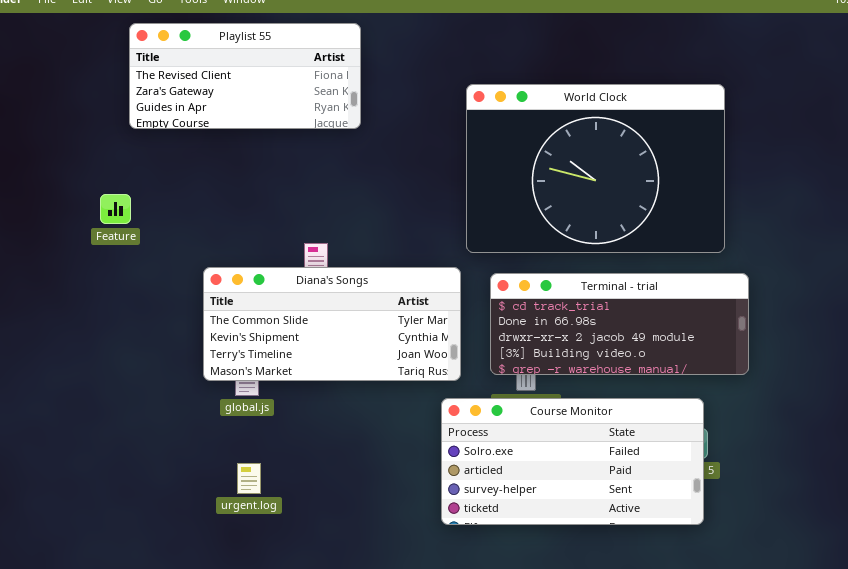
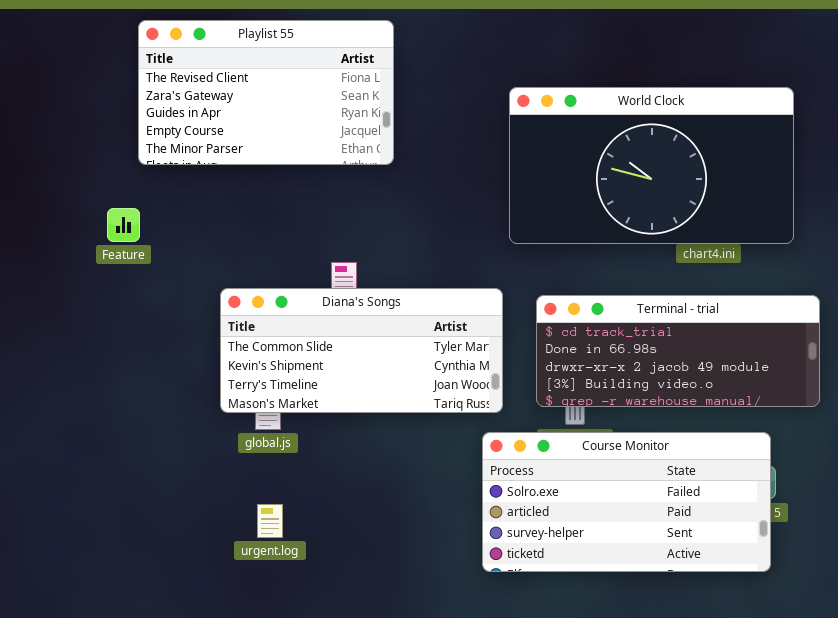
Playlist 55: [129,23,361,129] -> [138,20,394,165], resized
World Clock: [466,84,725,253] -> [509,87,794,244], resized

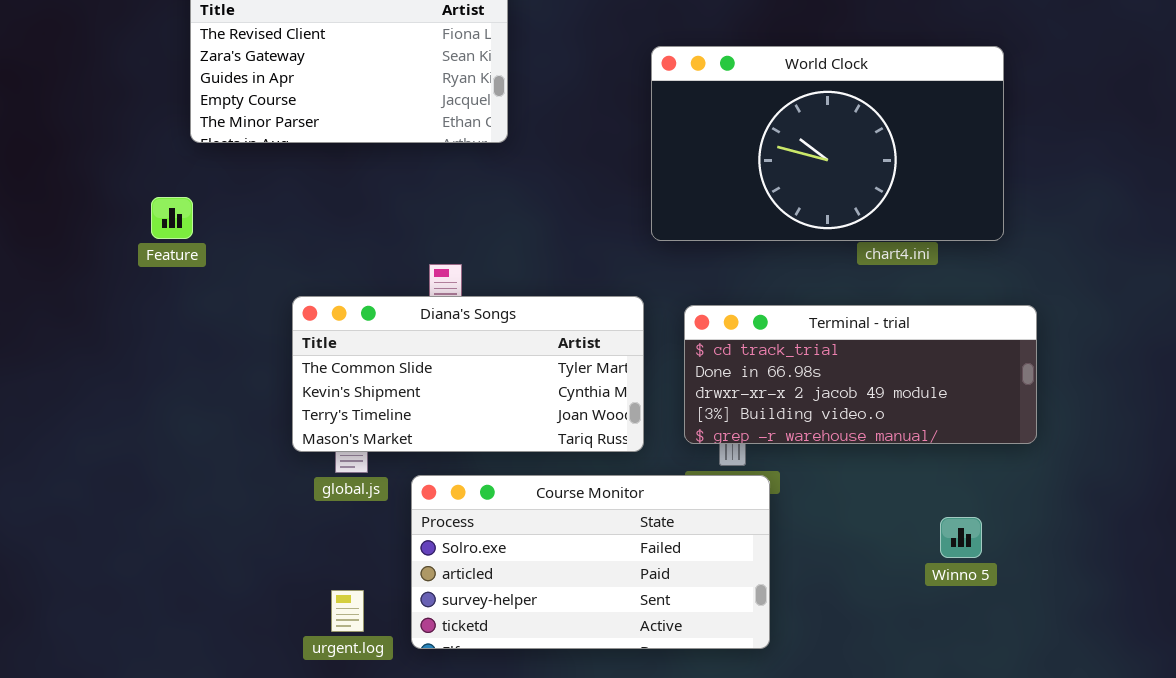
Course Monitor: [482,432,771,572] -> [411,475,770,649], moved
urgent.log: [257,504,283,538] -> [331,590,364,632], moved

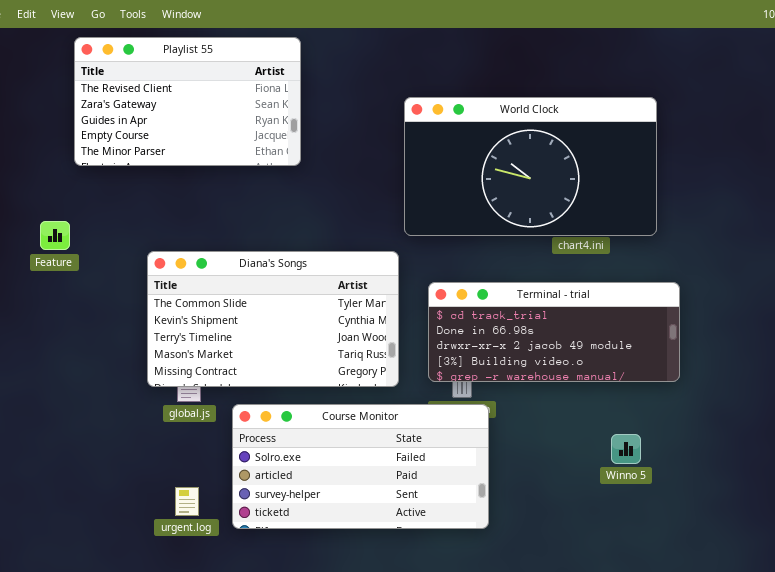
Feature: [151,197,193,239] -> [40,221,70,250], moved
Diana's Songs: [292,296,644,452] -> [147,251,399,387], resized

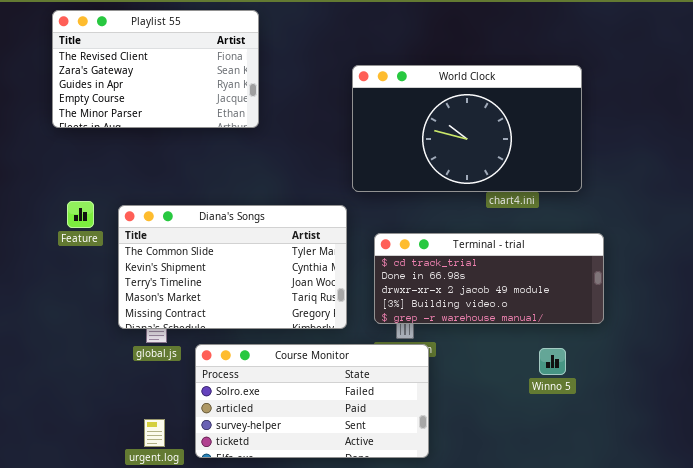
Feature: [40,221,70,250] -> [67,201,94,228], moved
Winno 5: [611,434,641,464] -> [539,348,566,375], moved

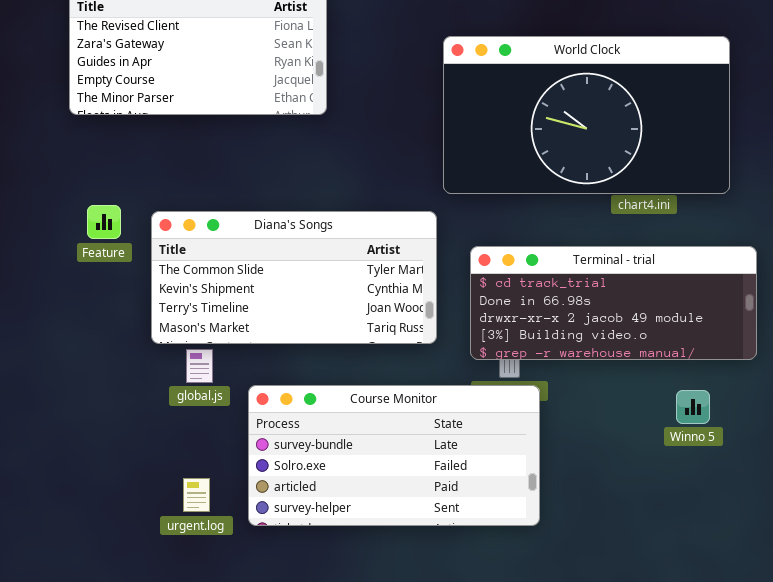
Diana's Songs: [118,205,347,329] -> [151,211,437,344], resized
Course Monitor: [195,344,429,458] -> [248,385,540,526], scrolled up 1 row

